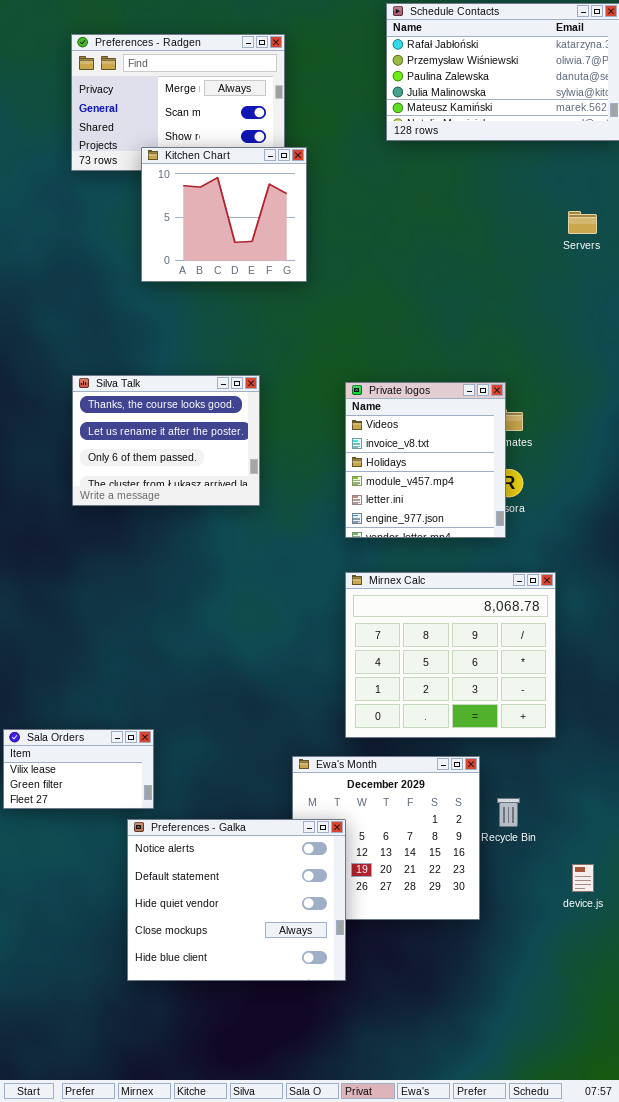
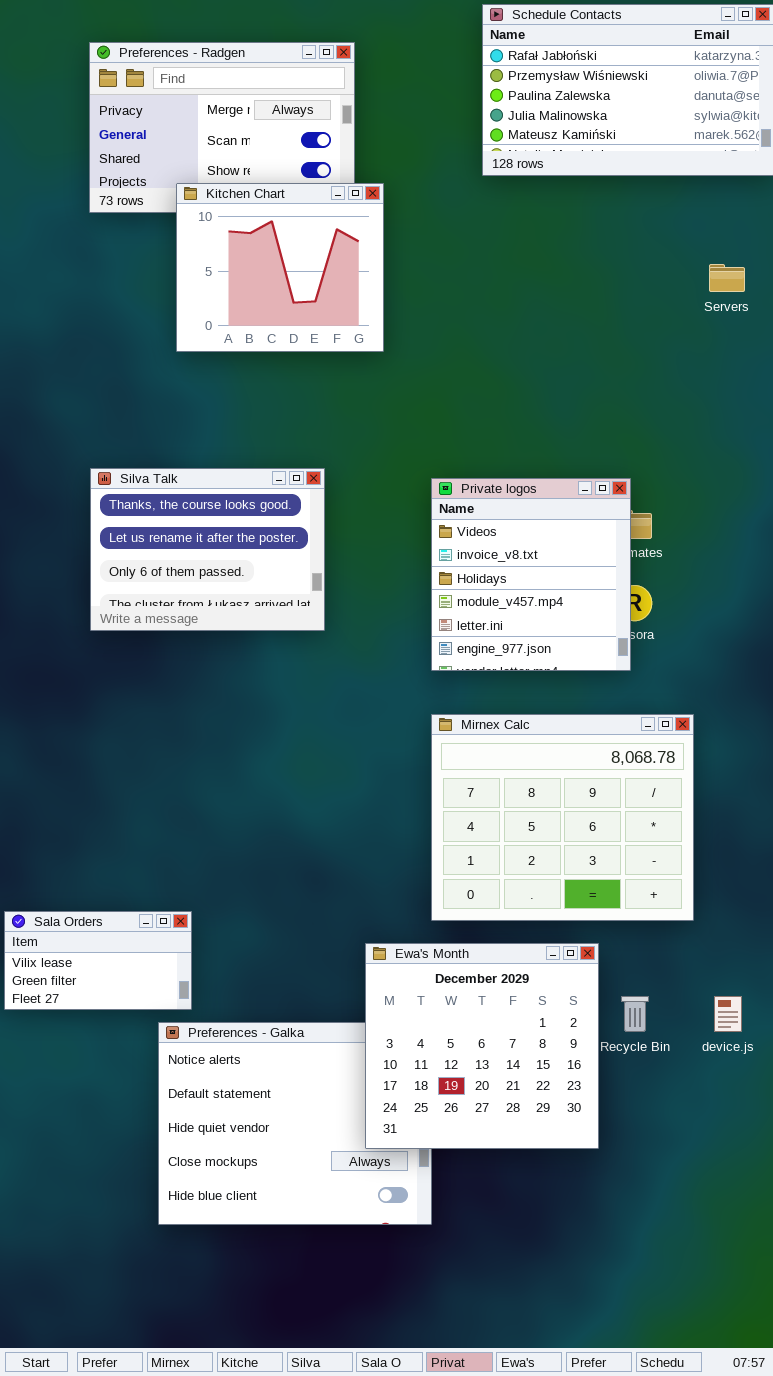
Ewa's Month: [292,756,480,920] -> [365,943,599,1149], raised
device.js: [572,864,594,892] -> [714,996,742,1032], moved

